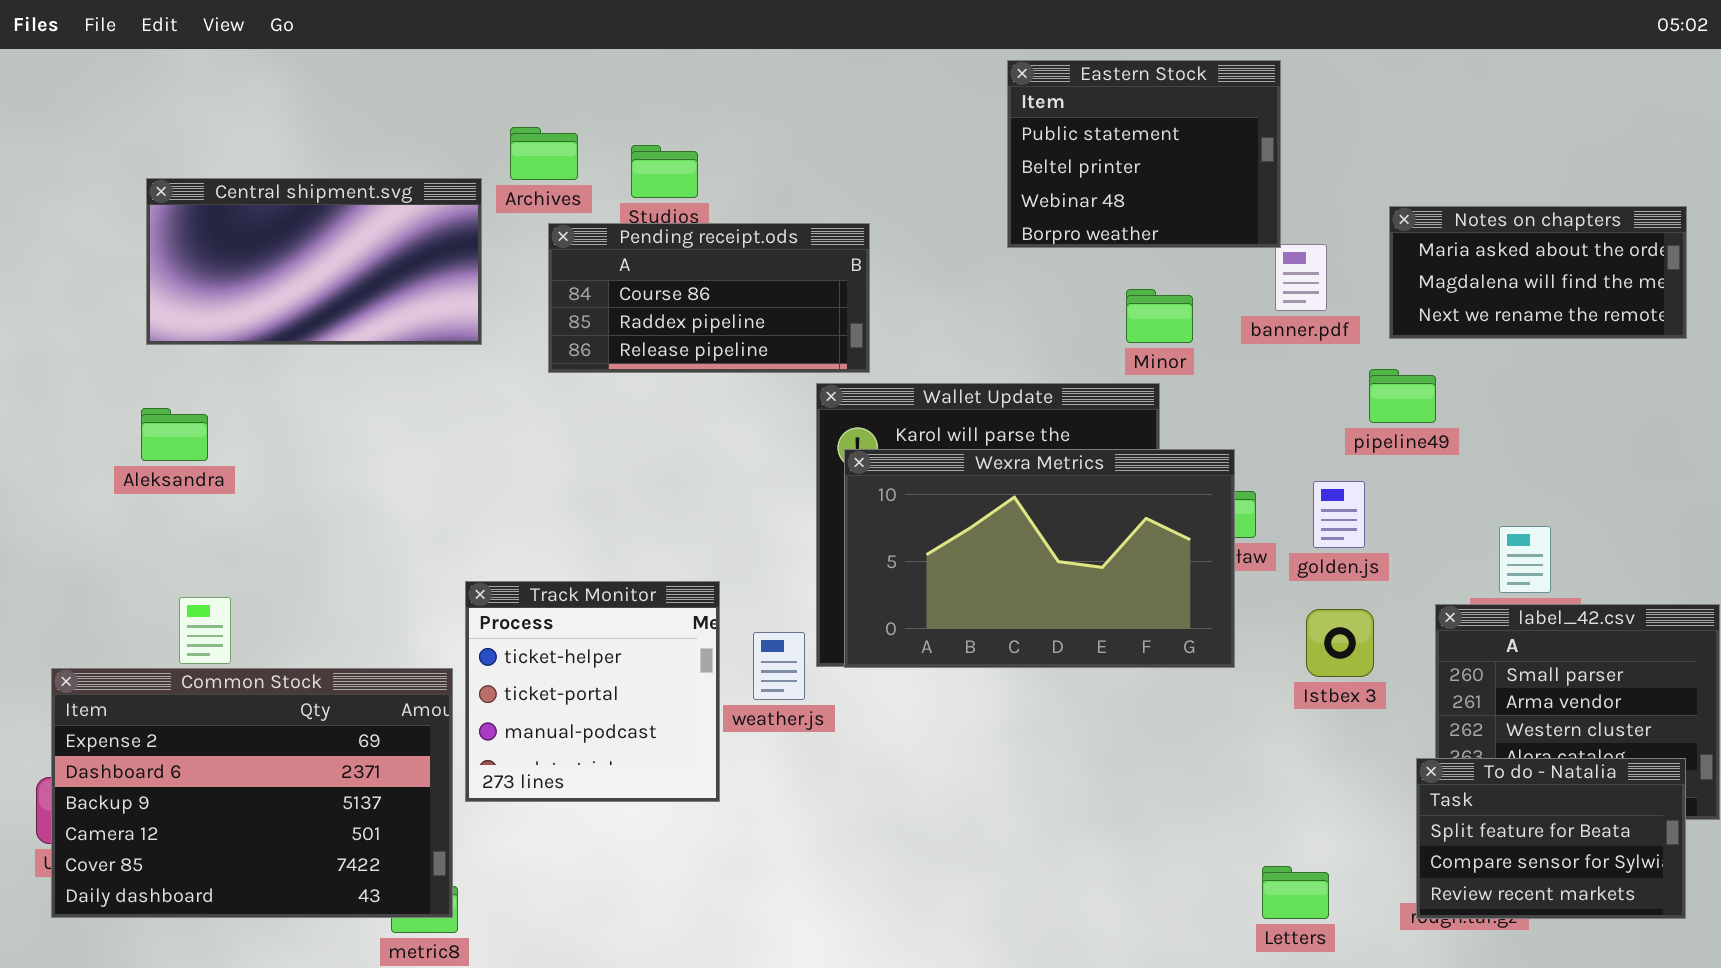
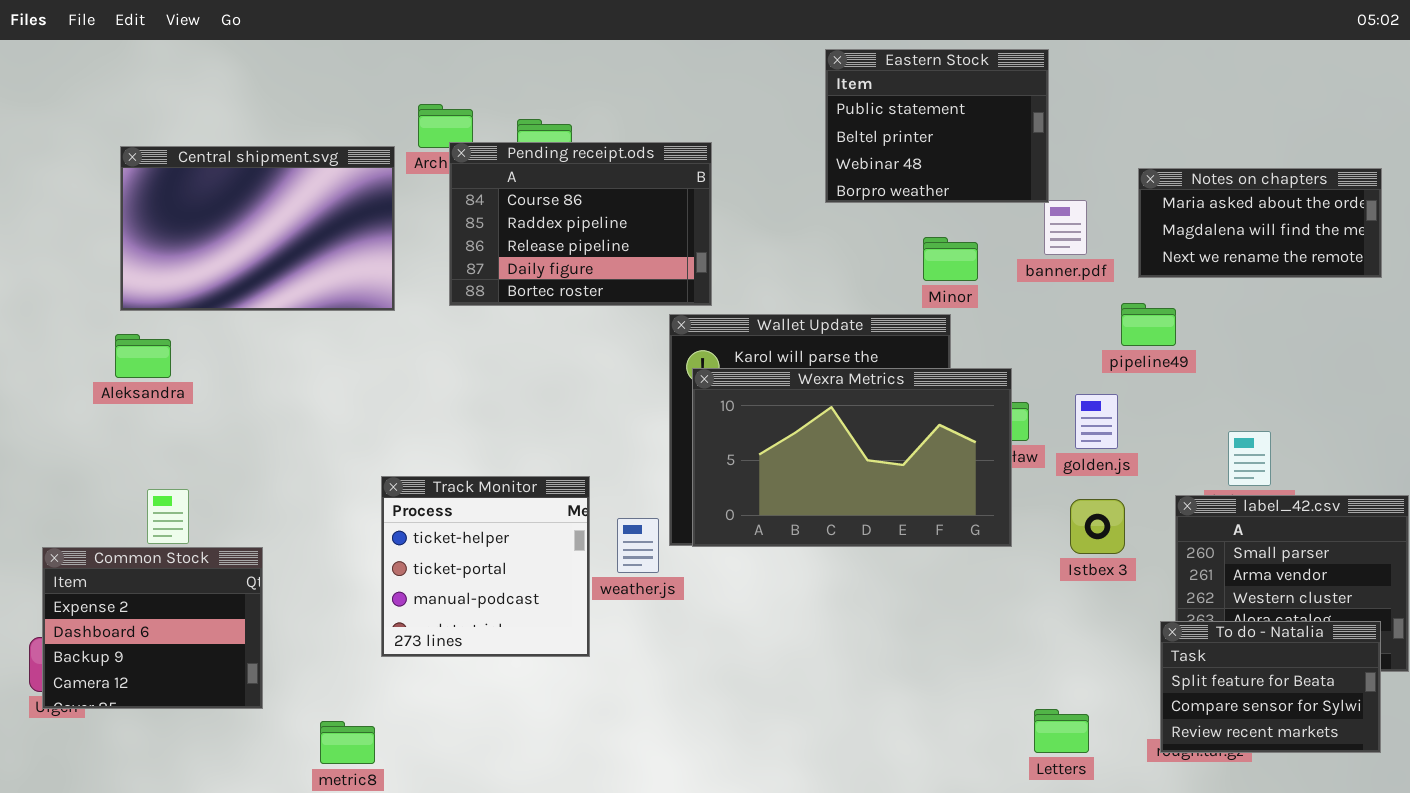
Central shipment.svg: [146,178,482,345] -> [120,146,395,311], resized
Pending receipt.ods: [548,223,870,373] -> [449,142,712,306], resized
Common Stock: [51,668,453,918] -> [42,547,263,709], resized

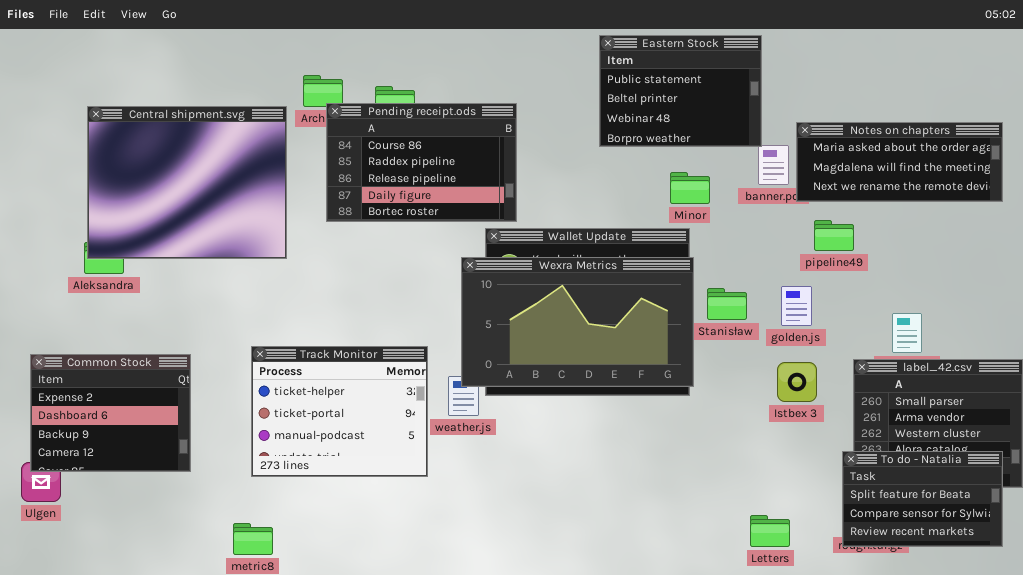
Central shipment.svg: [120,146,395,311] -> [87,106,287,259], resized
Notes on chapters: [1138,168,1382,278] -> [796,122,1003,202], resized
Wexra Metrics: [692,368,1012,547] -> [461,257,694,387], moved
Track Monitor: [381,476,590,657] -> [251,346,428,477], resized
Common Stock: [42,547,263,709] -> [30,354,191,472], moved

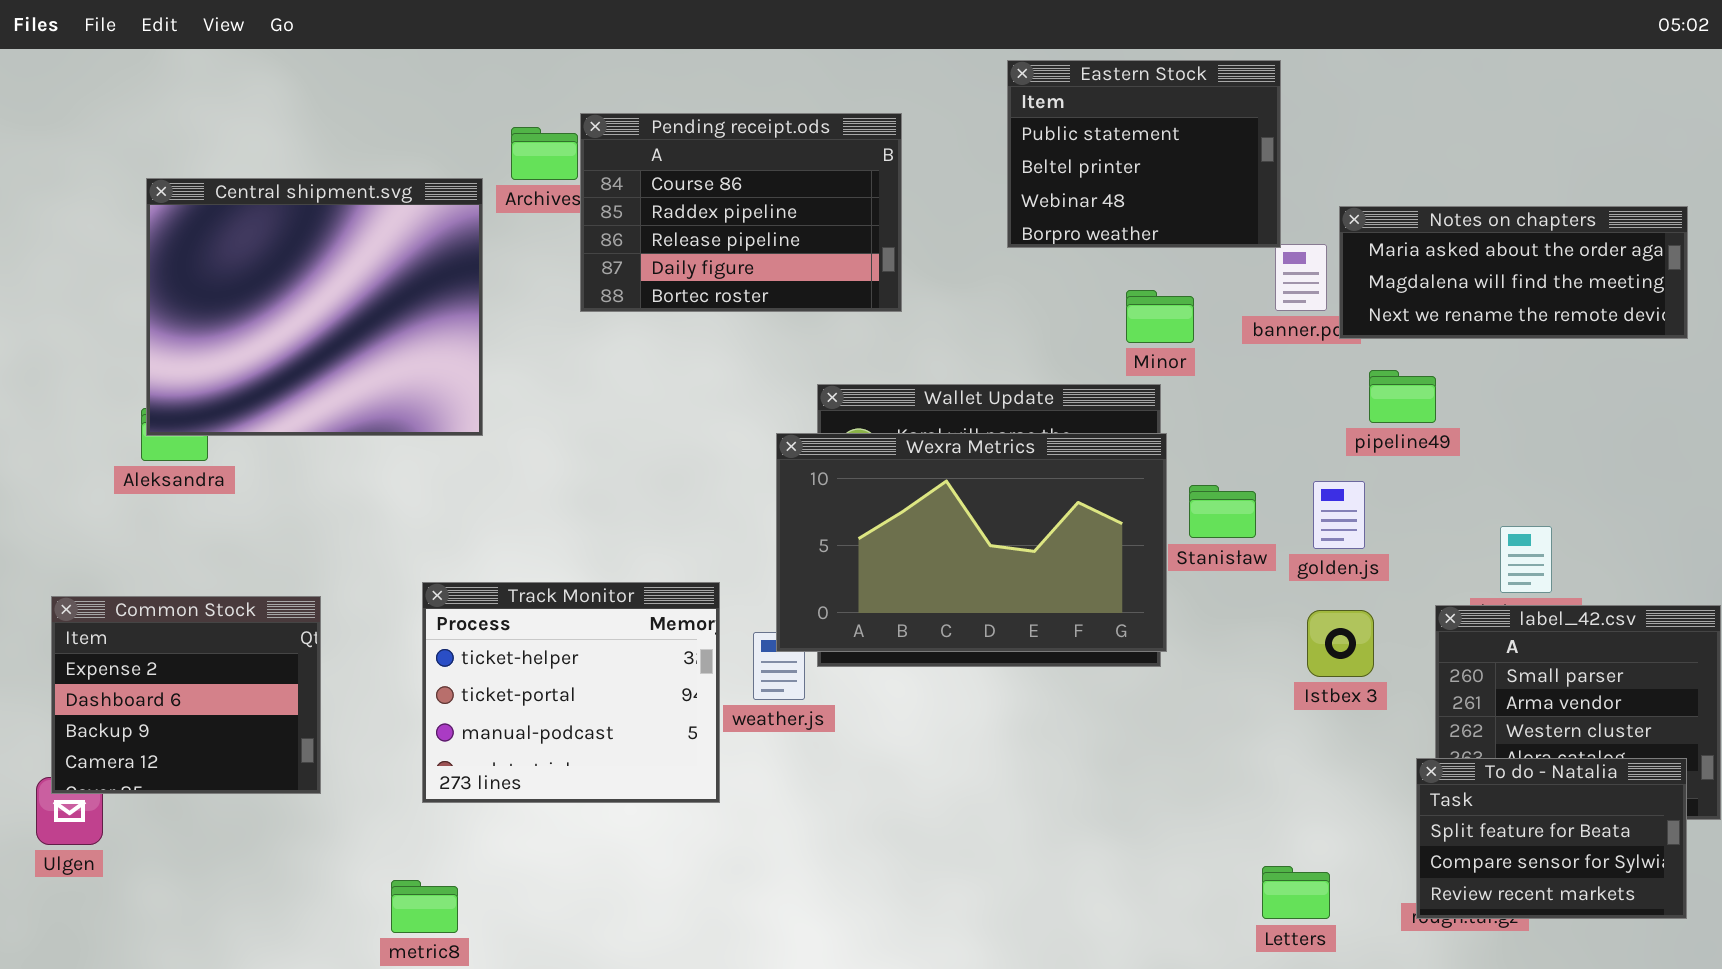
Pending receipt.ods: [326,103,517,222] -> [580,113,902,312], moved

